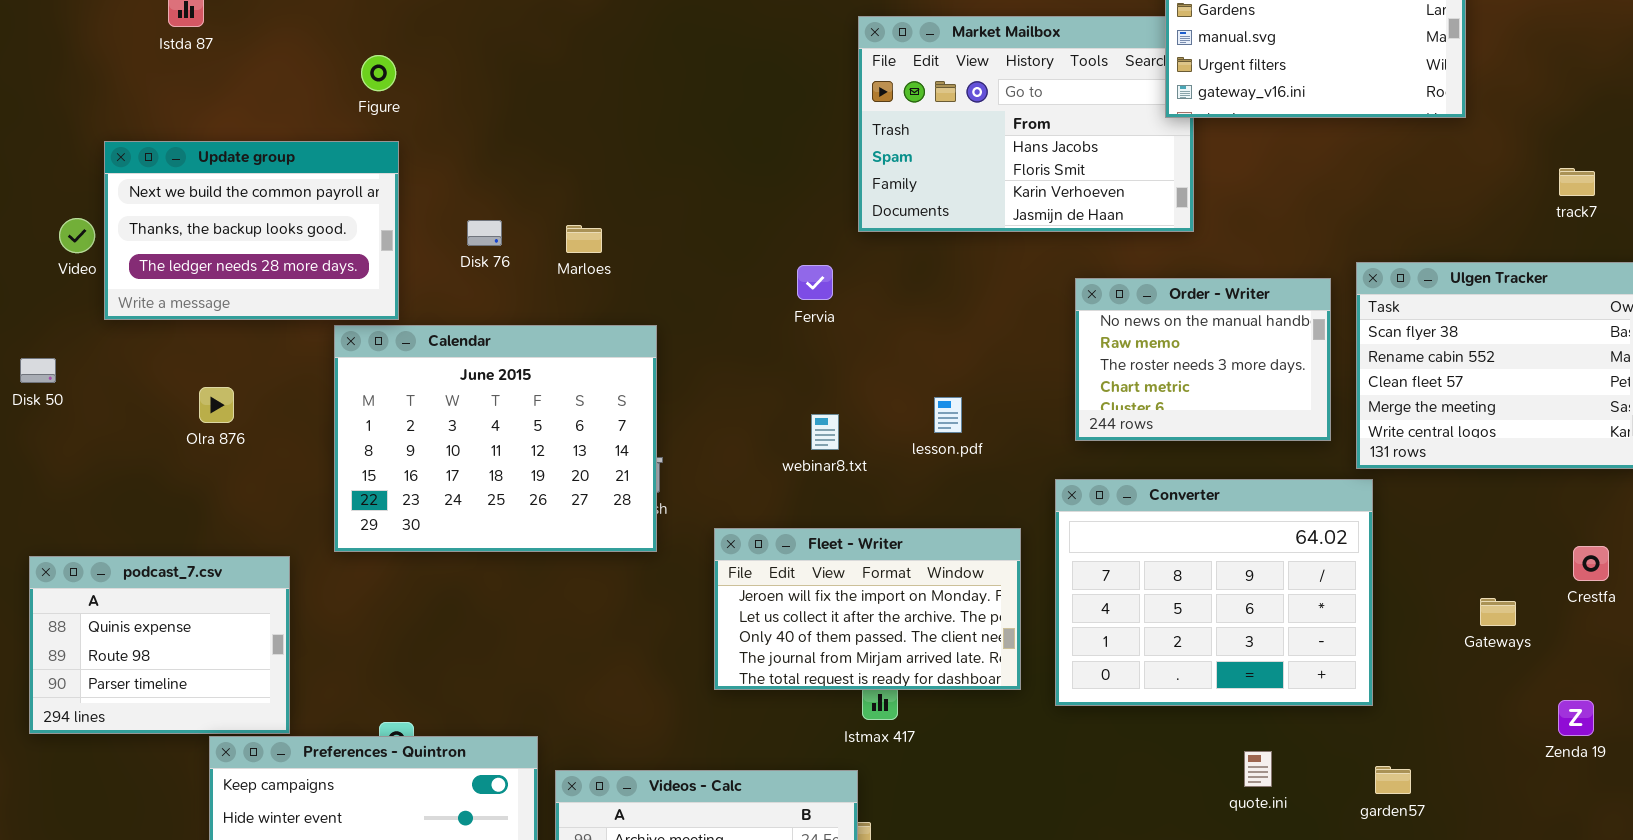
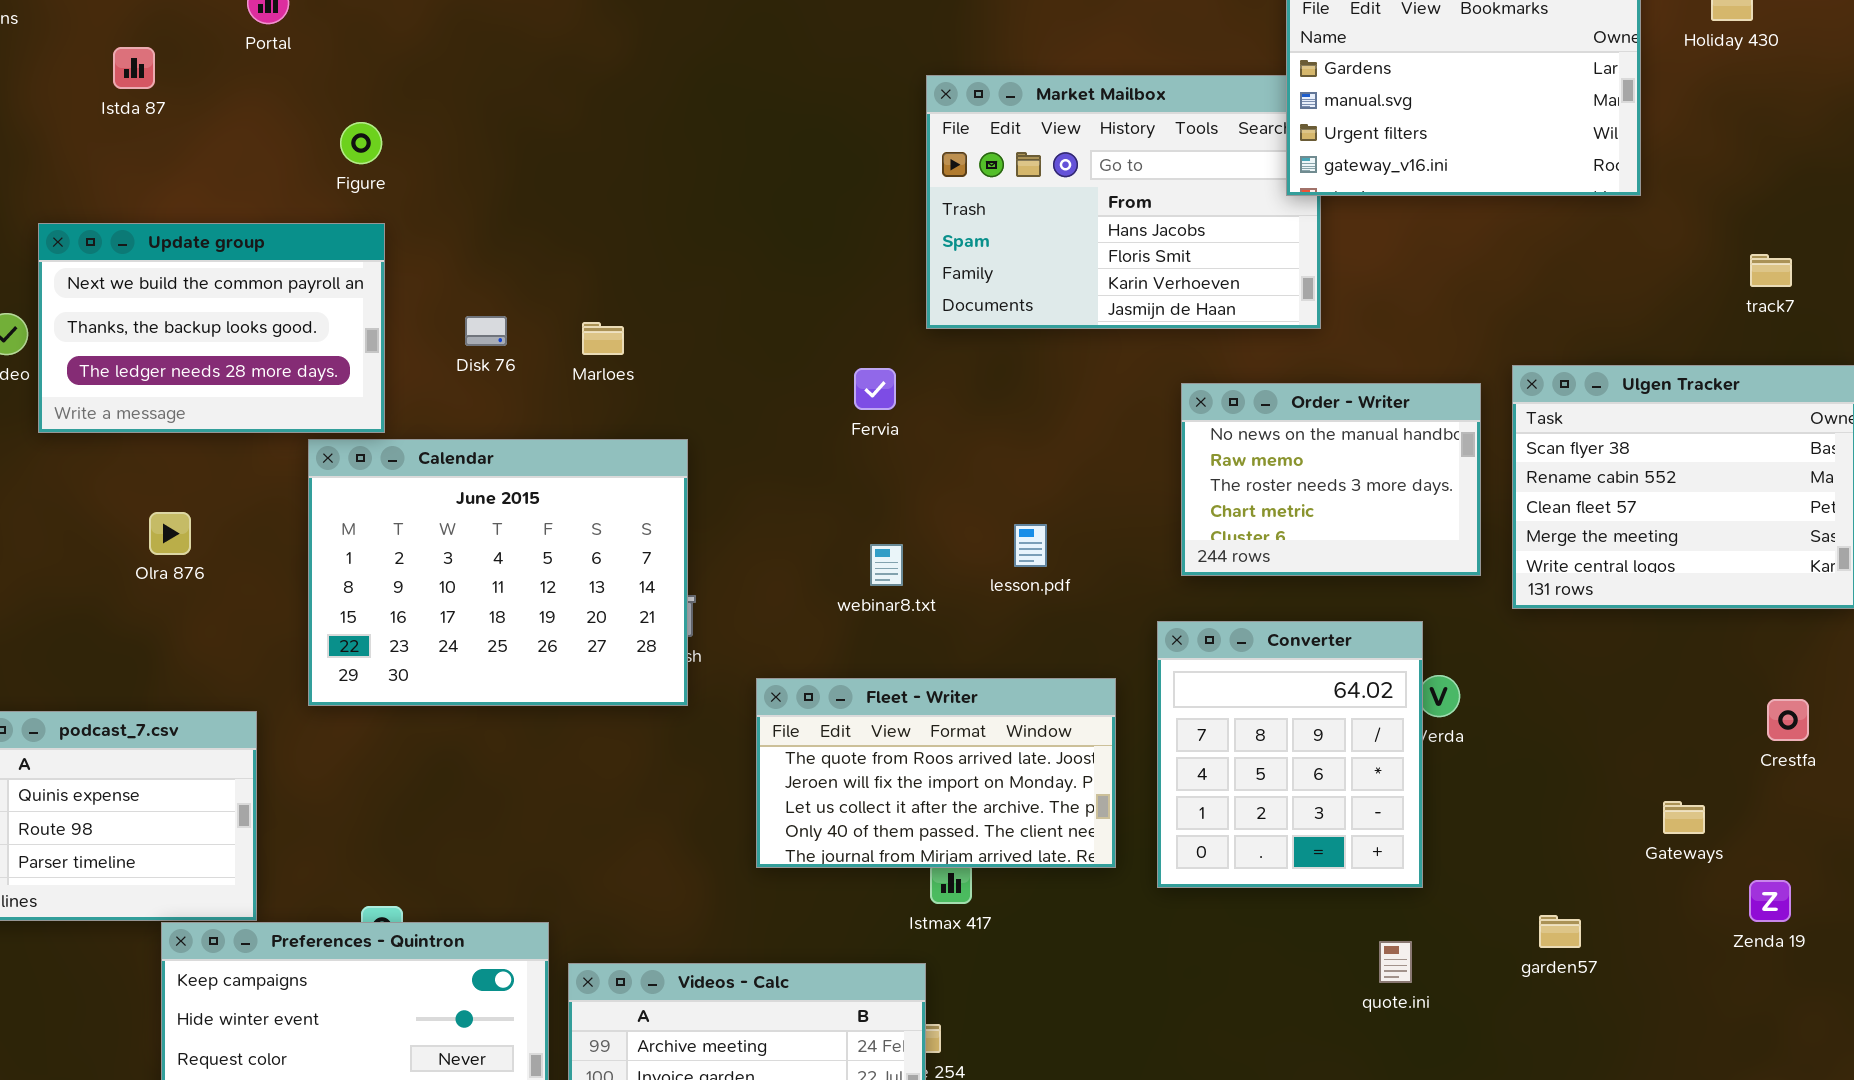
Converter: [1055,479,1373,706] -> [1157,621,1423,888], resized
Fleet - Writer: [714,528,1021,690] -> [756,678,1116,868], scrolled up 1 row
Gateways: [1480,598,1516,626] -> [1663,801,1705,834], moved
garden57: [1375,766,1411,794] -> [1539,915,1581,948], moved

